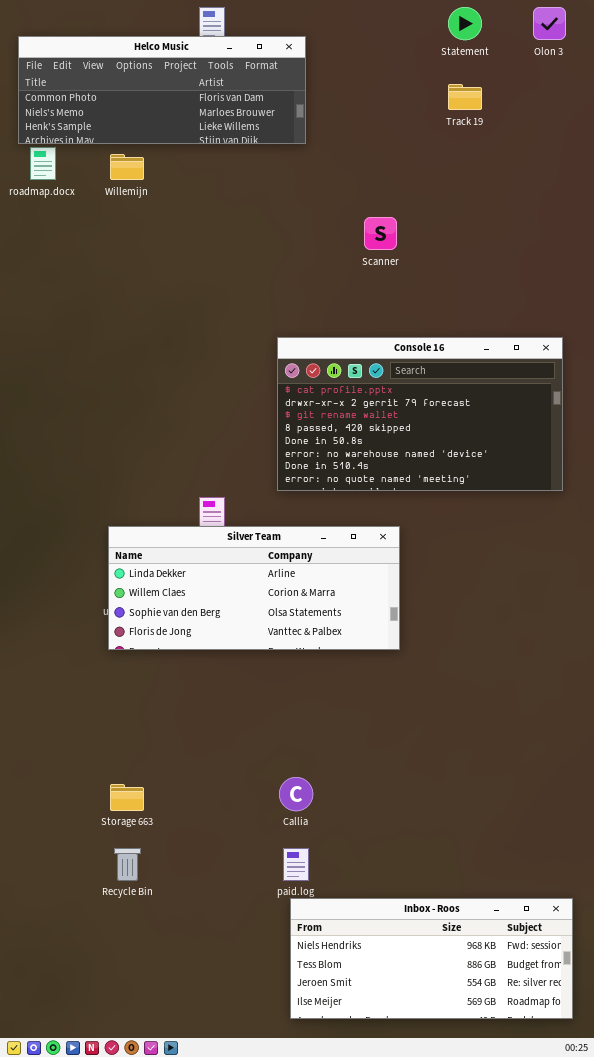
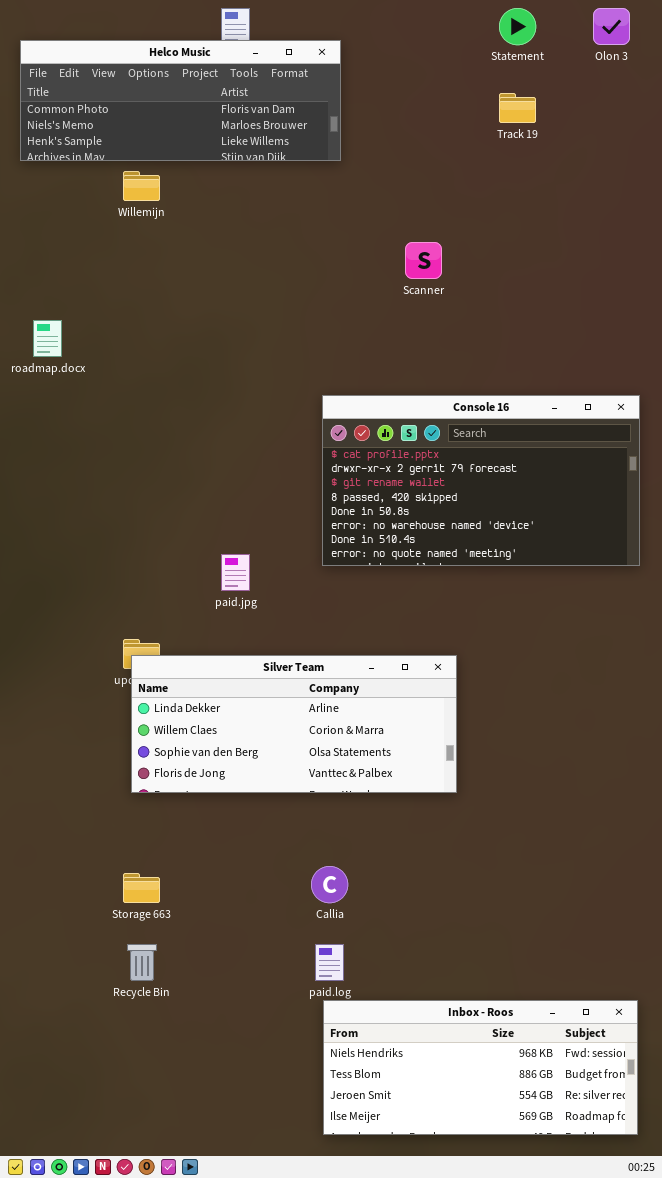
roadmap.docx: [30,147,56,180] -> [33,320,62,357], moved
Console 16: [277,337,563,491] -> [322,395,640,566], moved
Silver Team: [108,526,400,650] -> [131,655,457,793], moved

